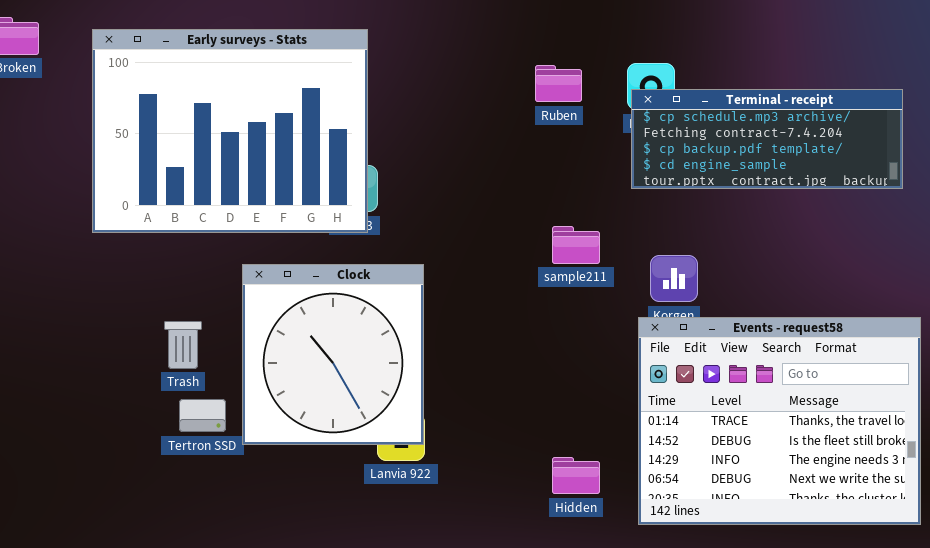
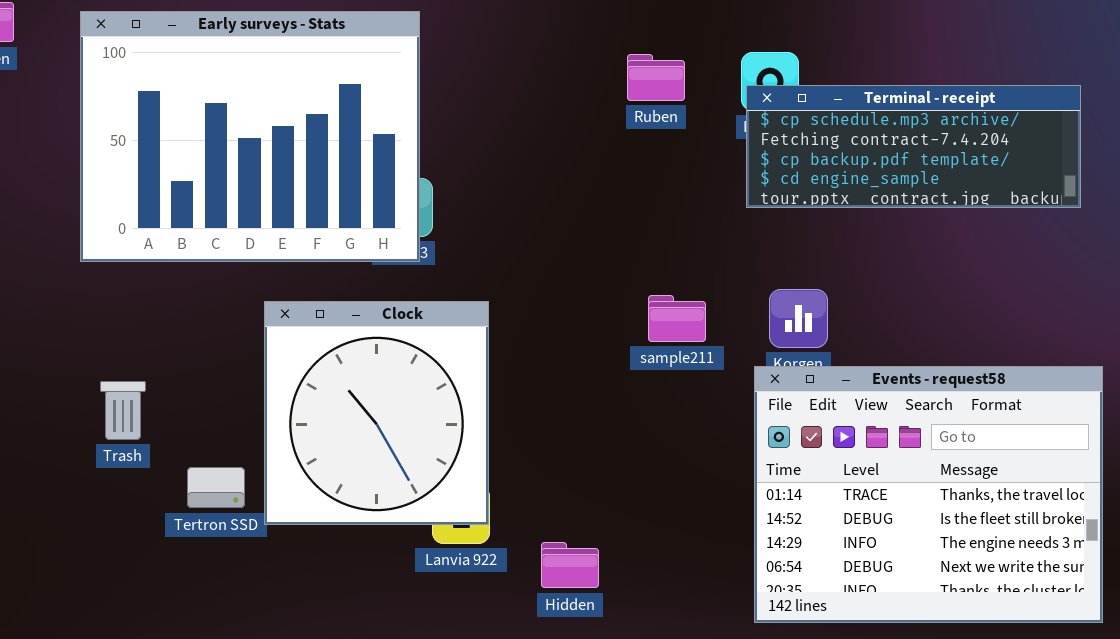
sample211: [552,226,600,264] -> [648,295,706,342], moved
Trash: [164,321,202,369] -> [100,381,146,440], moved
Hidden: [552,457,600,494] -> [541,542,599,588], moved

